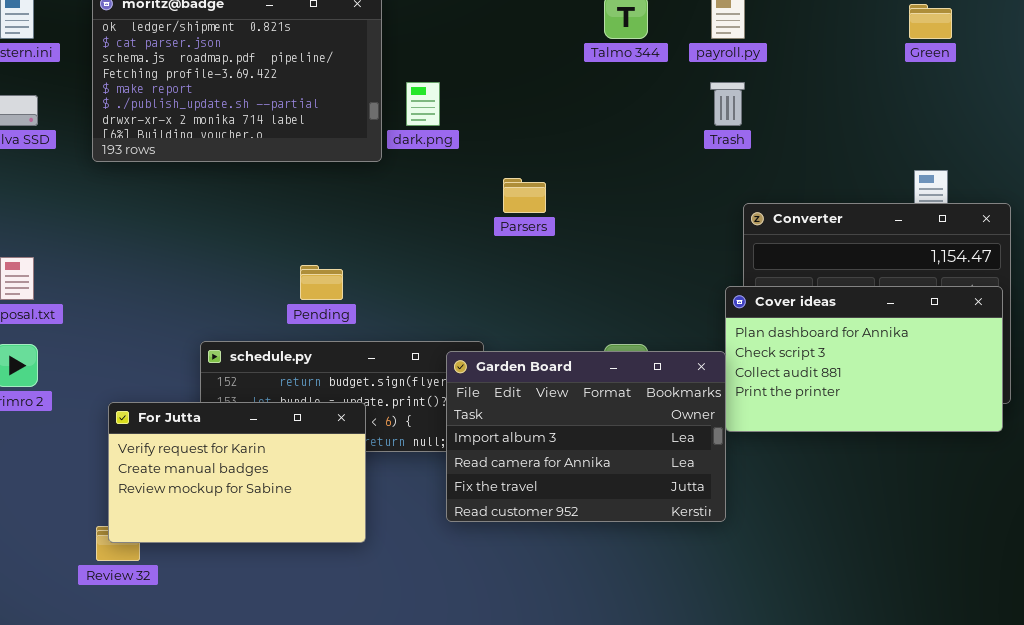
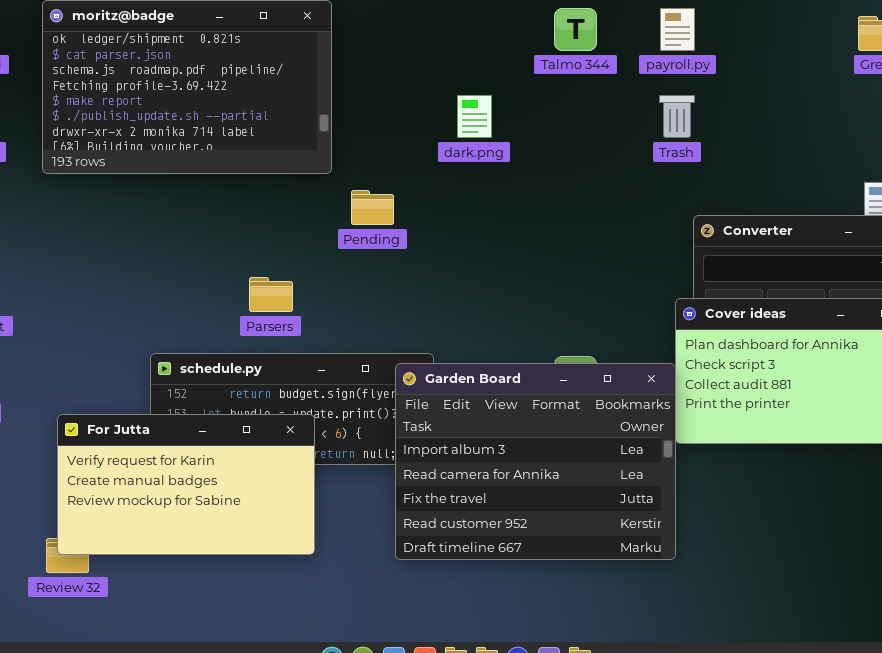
dark.png: [406,82,440,126] -> [457,95,492,138], moved
Parsers: [503,178,546,213] -> [249,277,293,312], moved
Pending: [300,265,343,300] -> [351,190,394,225], moved
Garden Board: [446,351,726,522] -> [395,363,676,560], resized

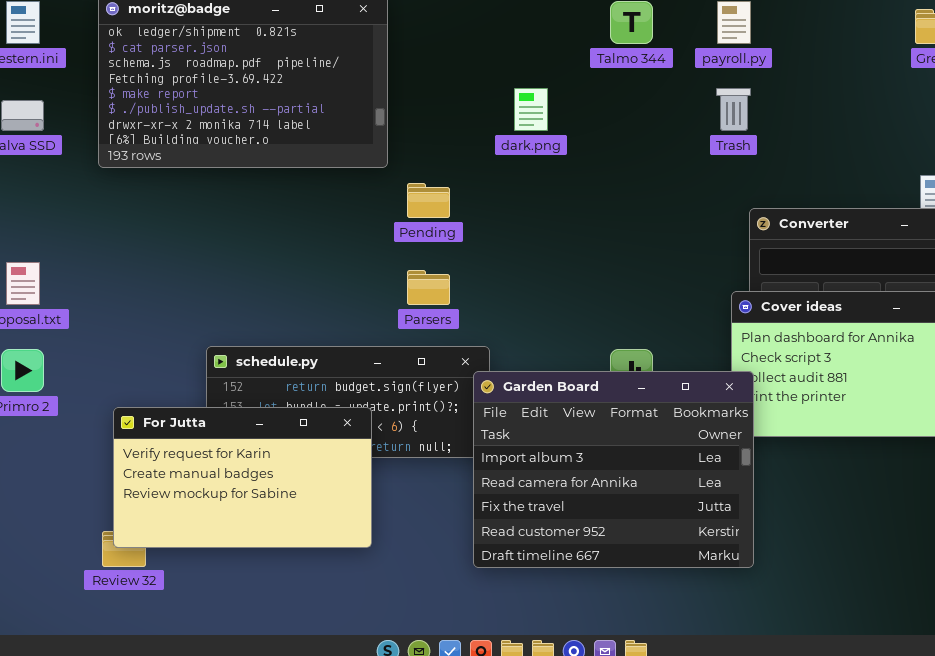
Parsers: [249,277,293,312] -> [407,270,450,305], moved
Garden Board: [395,363,676,560] -> [473,371,754,568], moved

